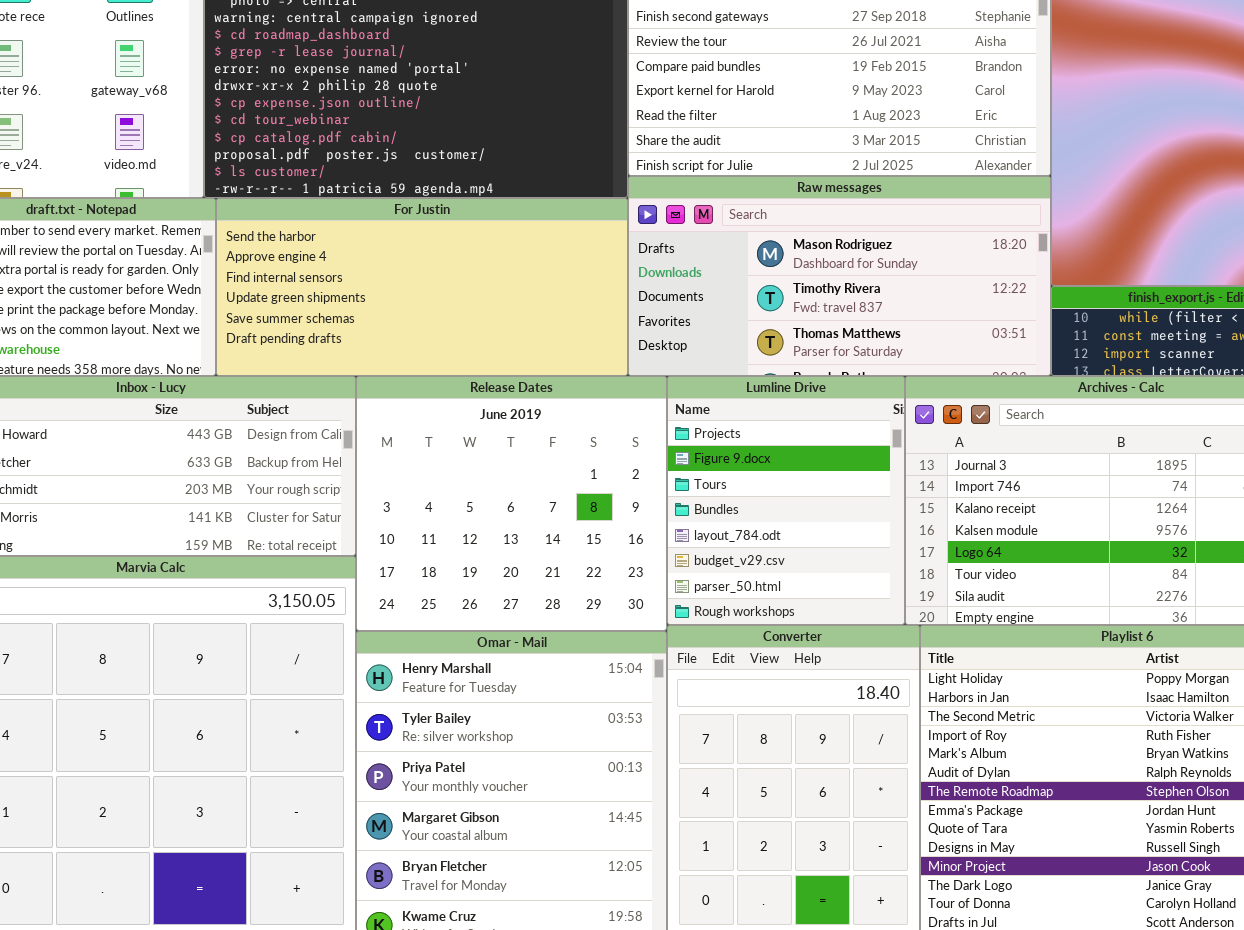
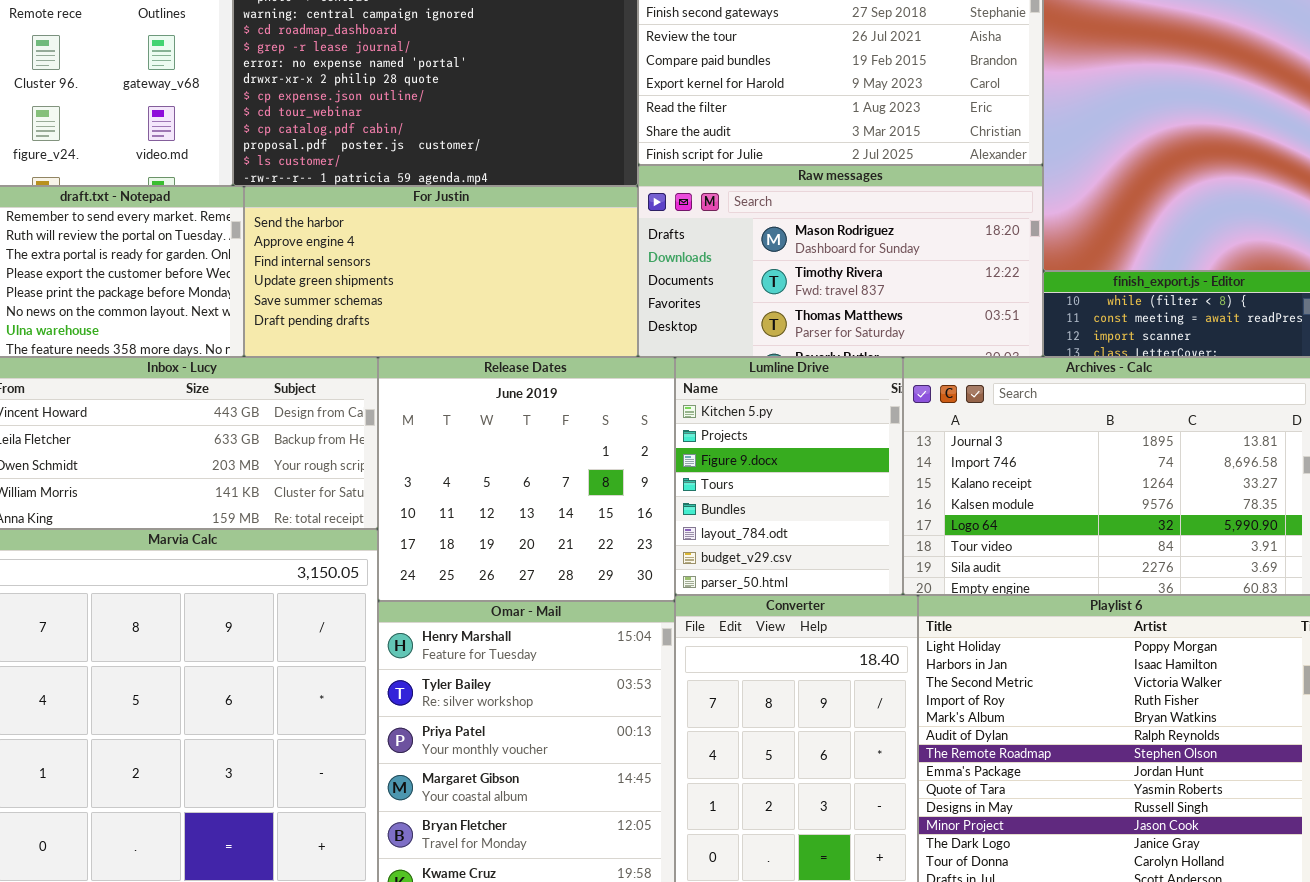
Lumline Drive: [667,376,905,625] -> [675,357,903,595], scrolled up 1 row

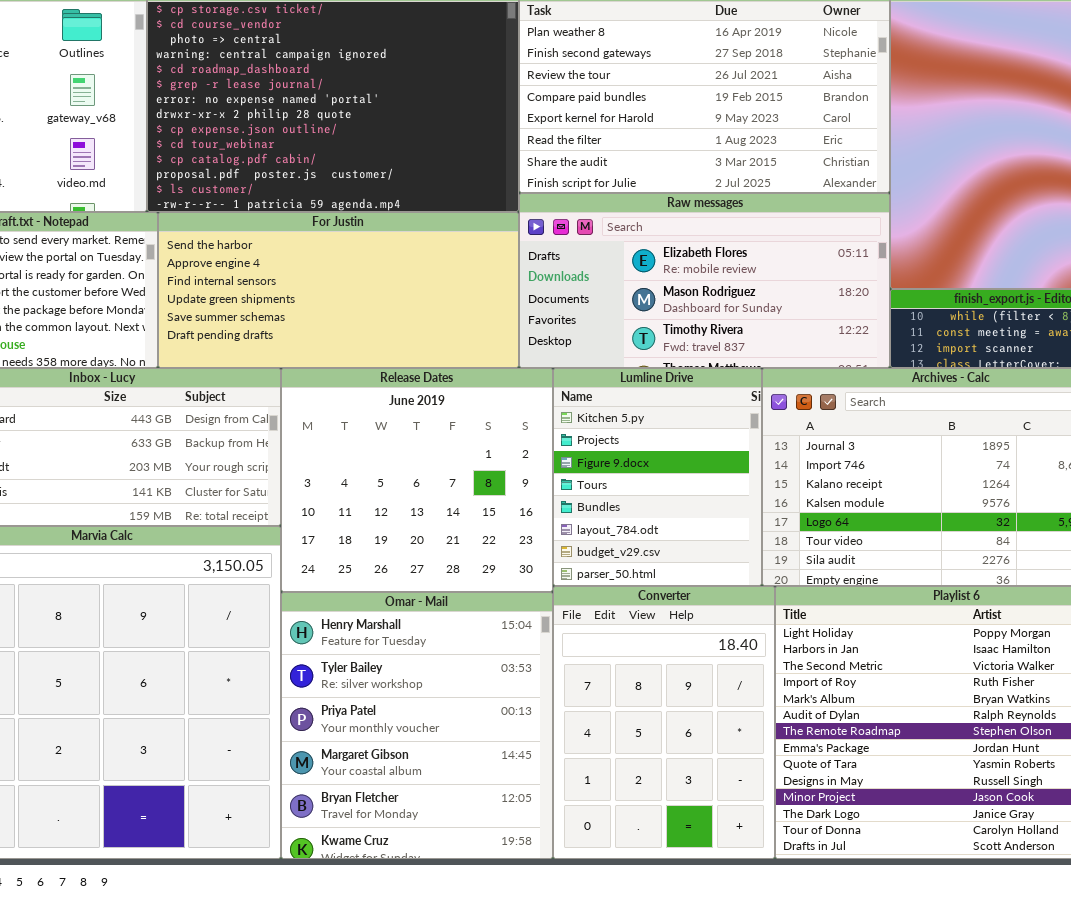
Raw messages: [638,165,1043,357] -> [519,193,890,368], scrolled up 1 row

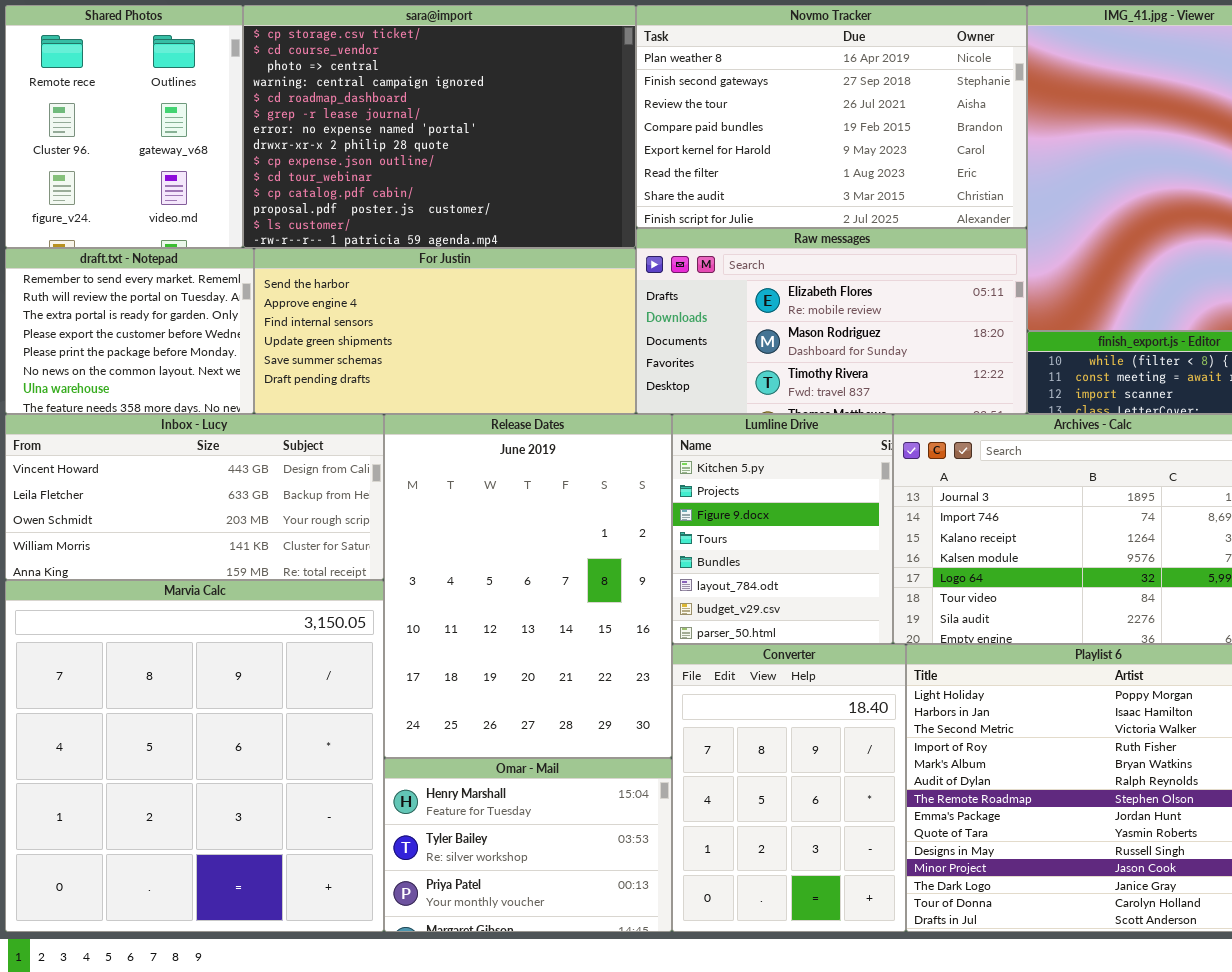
Release Dates: [281,368,553,592] -> [384,414,672,758], resized
Omar - Mail: [281,592,553,859] -> [384,758,672,932], resized

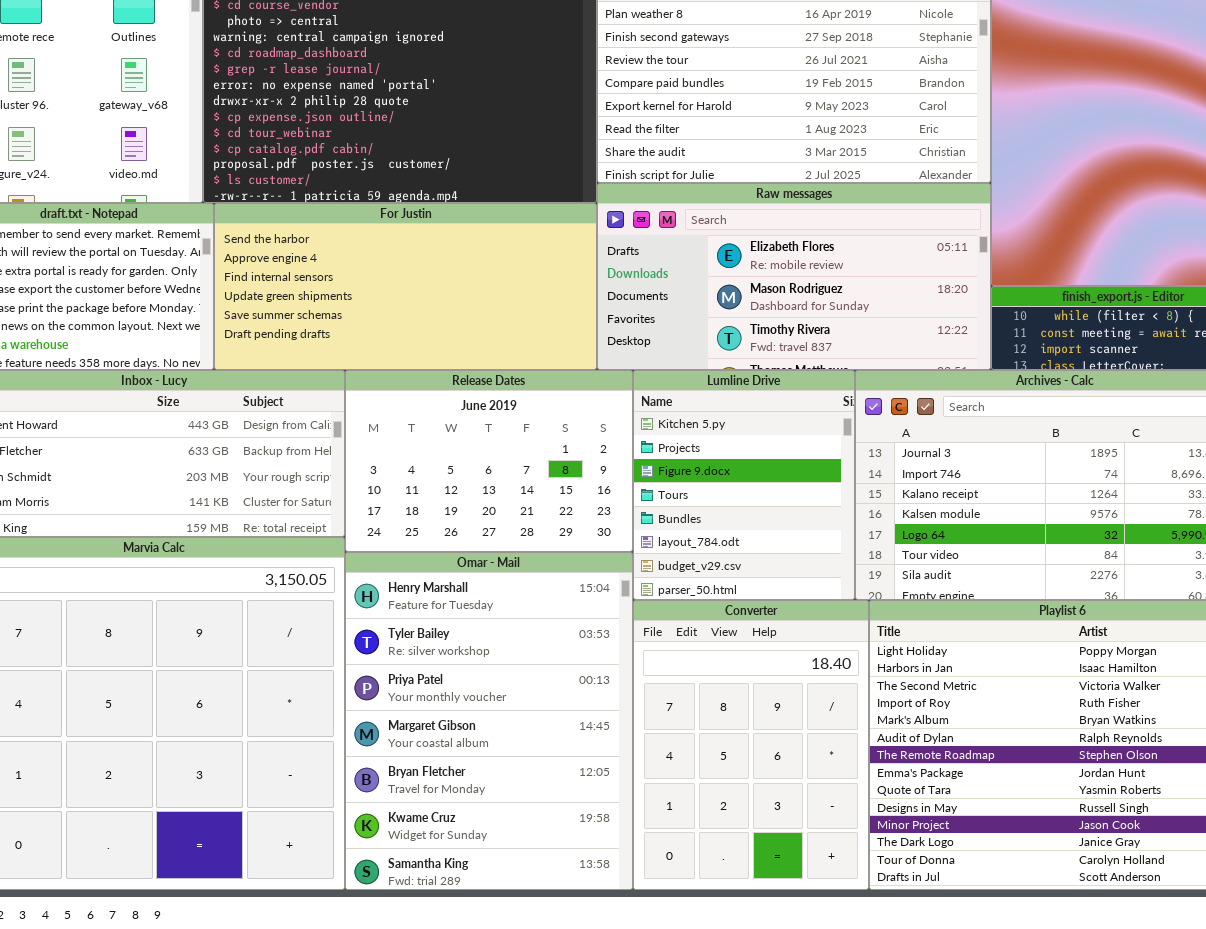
Release Dates: [384,414,672,758] -> [345,370,633,552], resized
Omar - Mail: [384,758,672,932] -> [345,552,633,890], resized

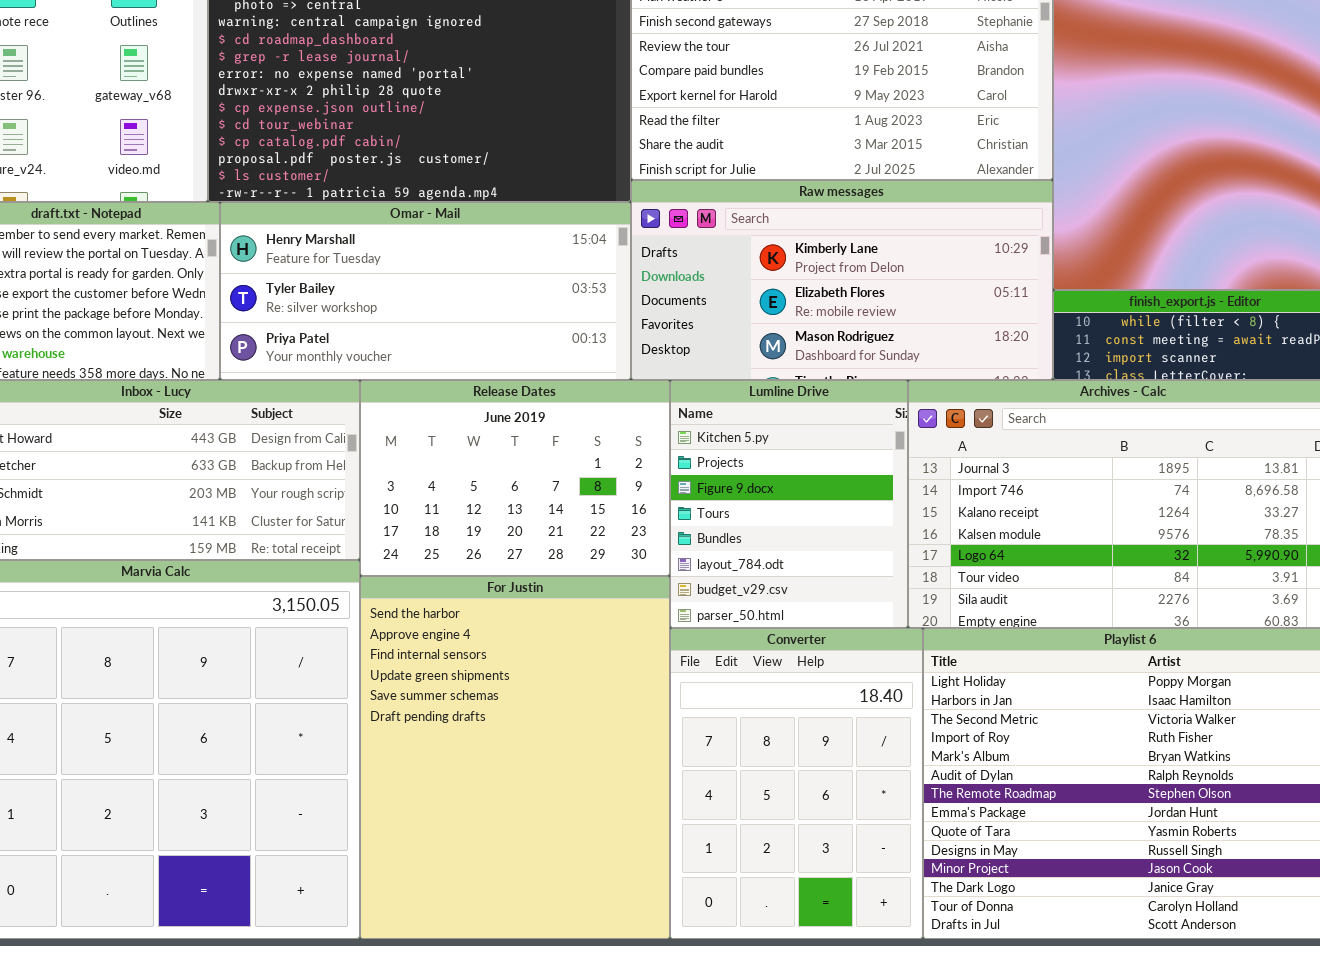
Raw messages: [597,183,991,370] -> [631,180,1053,380], scrolled up 1 row
For Justin: [214,203,597,370] -> [360,576,670,939], moved, resized
Omar - Mail: [345,552,633,890] -> [220,202,631,380], moved, resized

